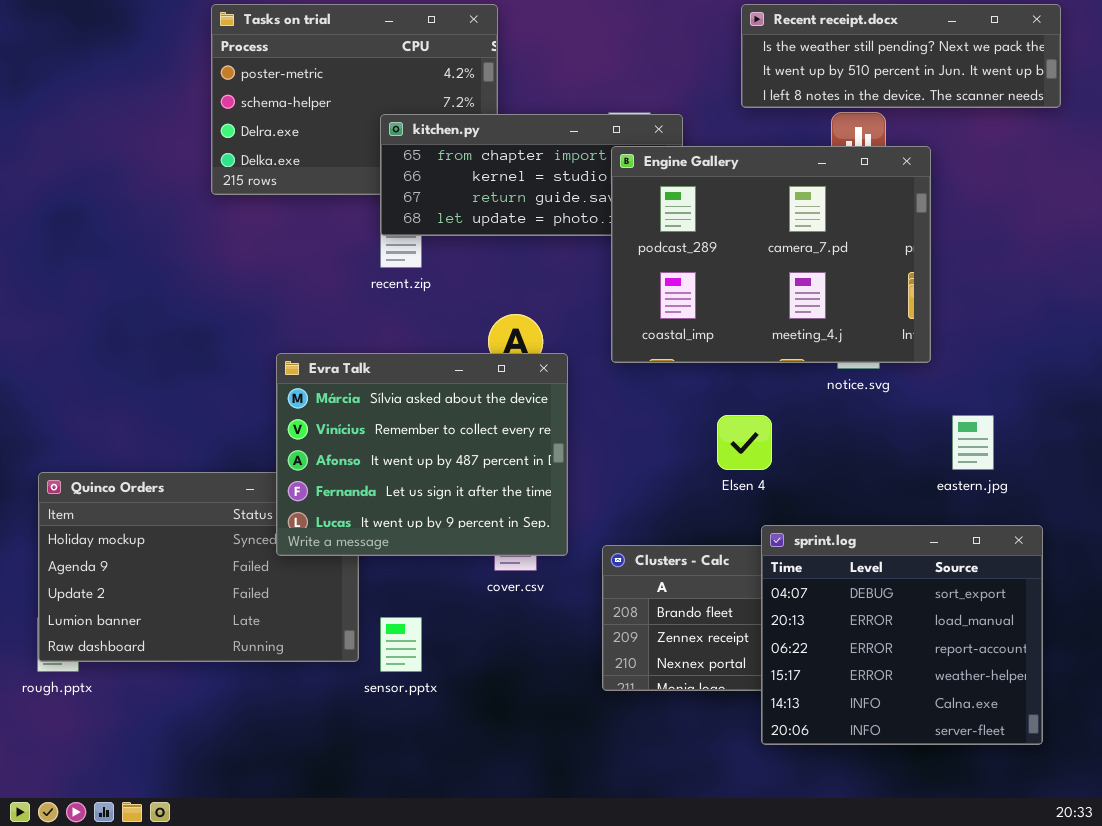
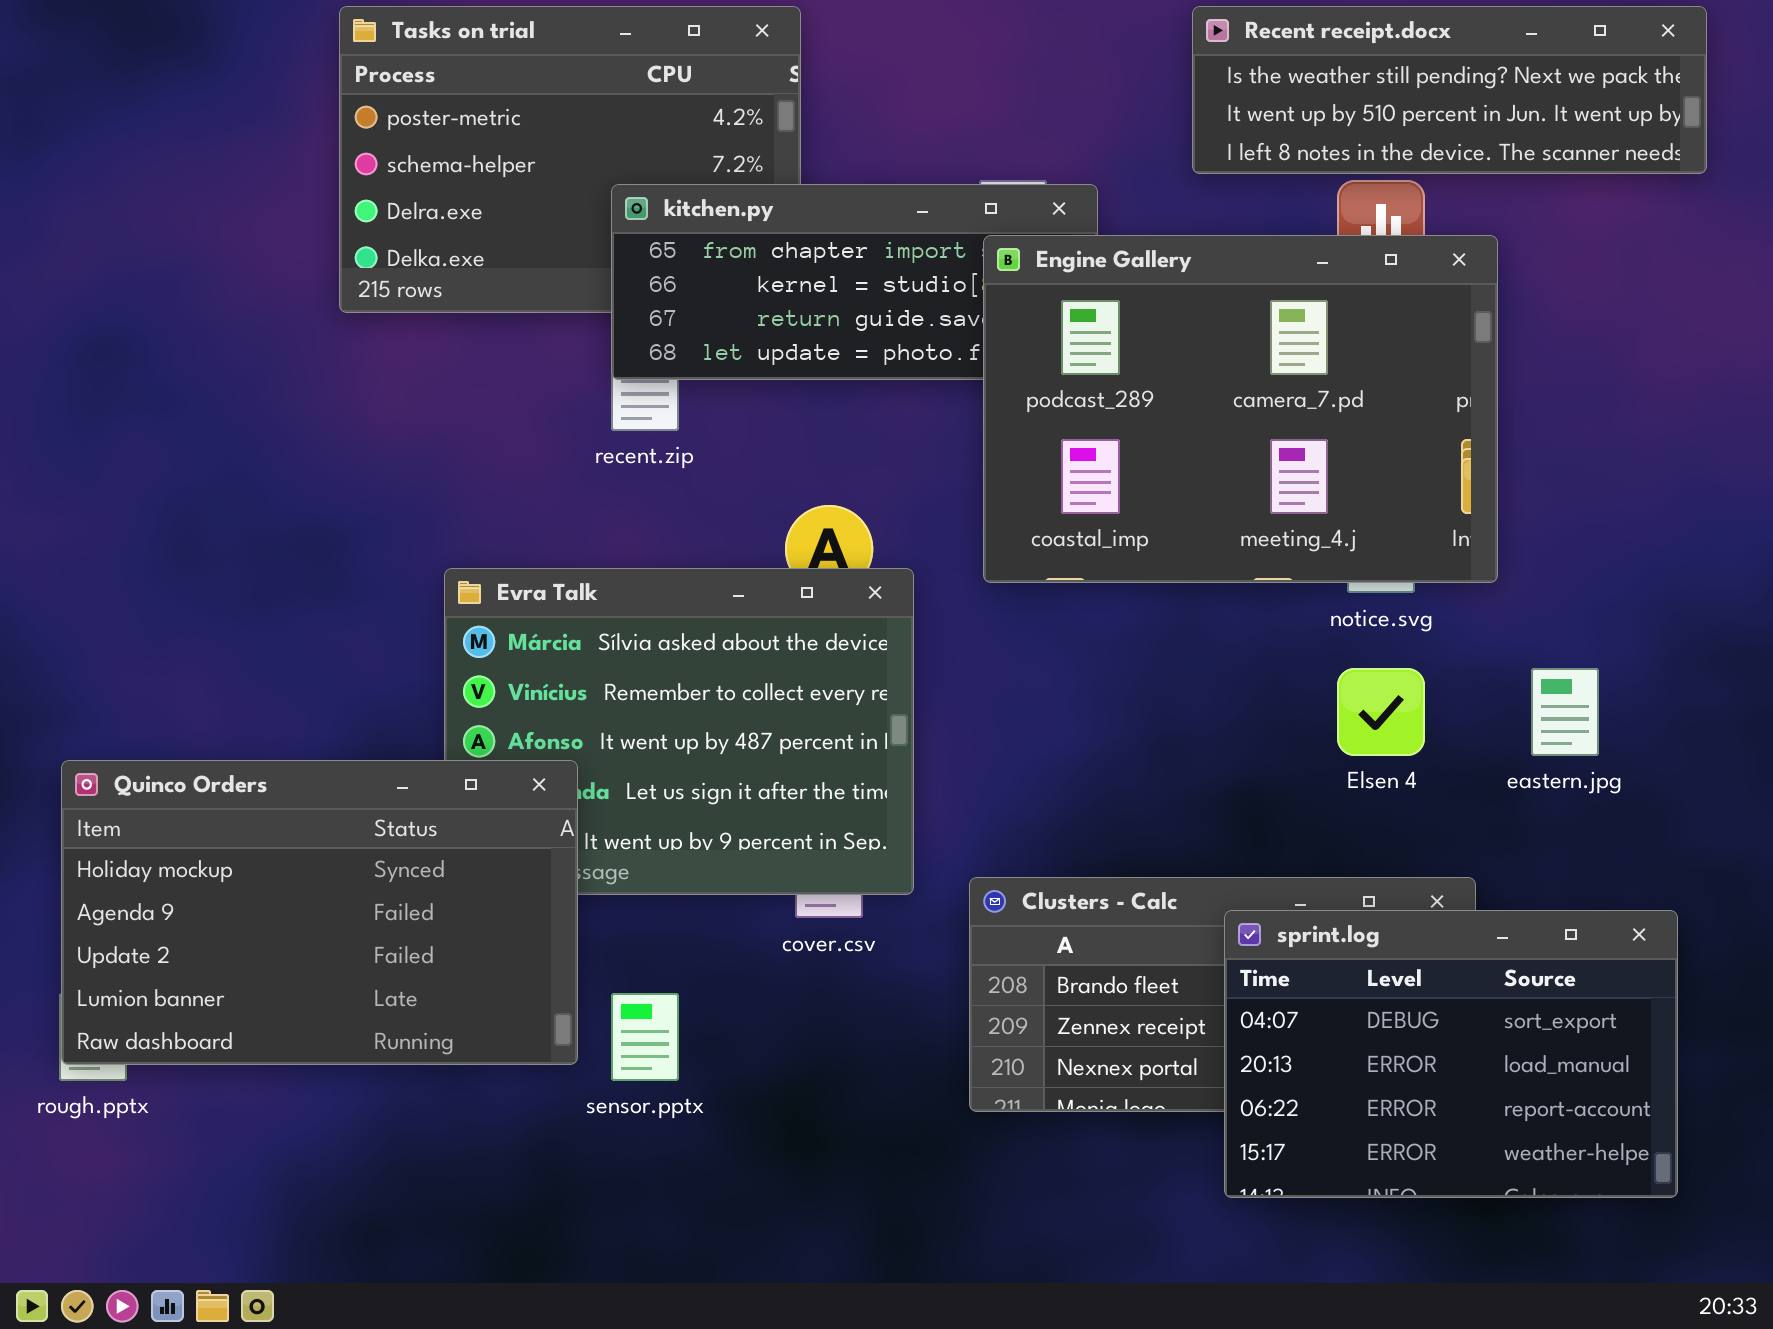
Elsen 4: [717,415,772,470] -> [1337,668,1425,756], moved
Quinco Orders: [38,472,359,662] -> [61,760,578,1065], raised
sprint.log: [761,525,1043,745] -> [1224,910,1678,1198], resized

